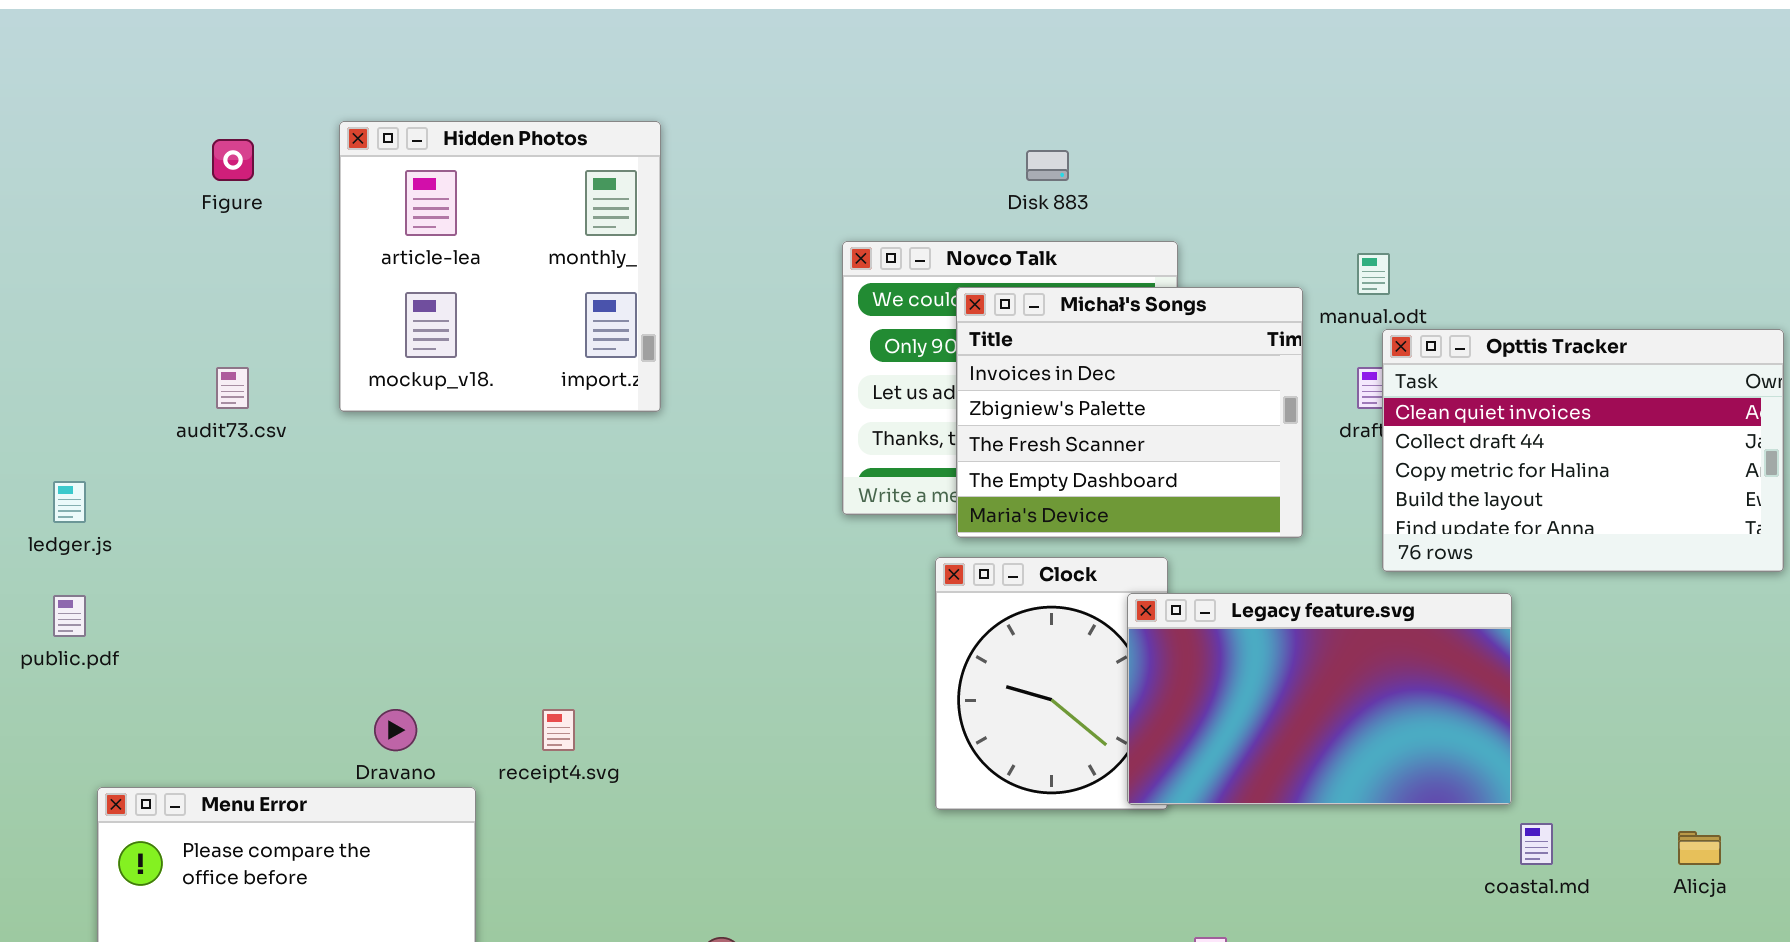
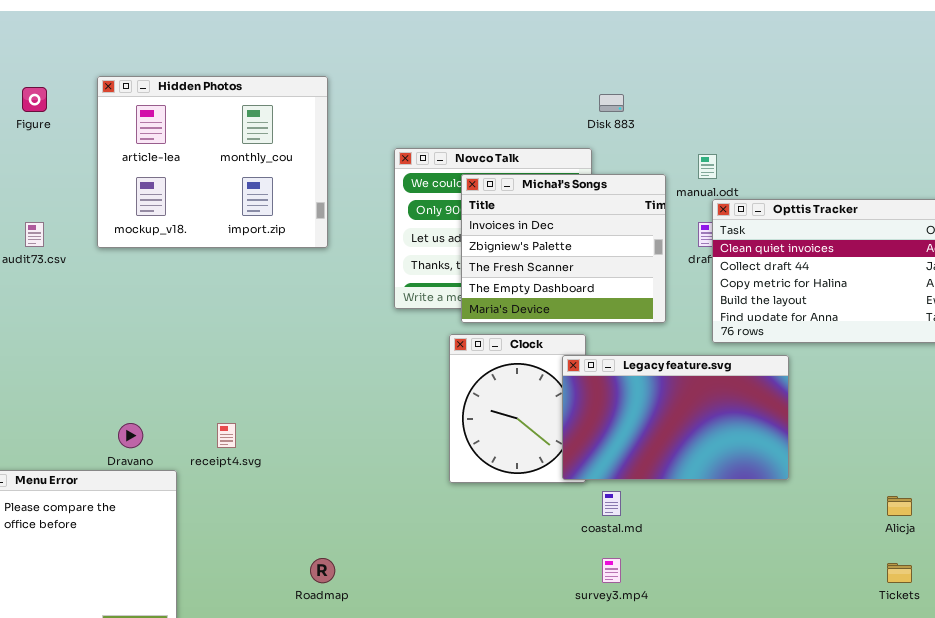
Hidden Photos: [339,121,661,412] -> [97,76,328,248], resized
Disk 883: [1026,150,1069,181] -> [599,94,624,112], moved
coastal.md: [1520,823,1553,865] -> [602,491,621,516], moved

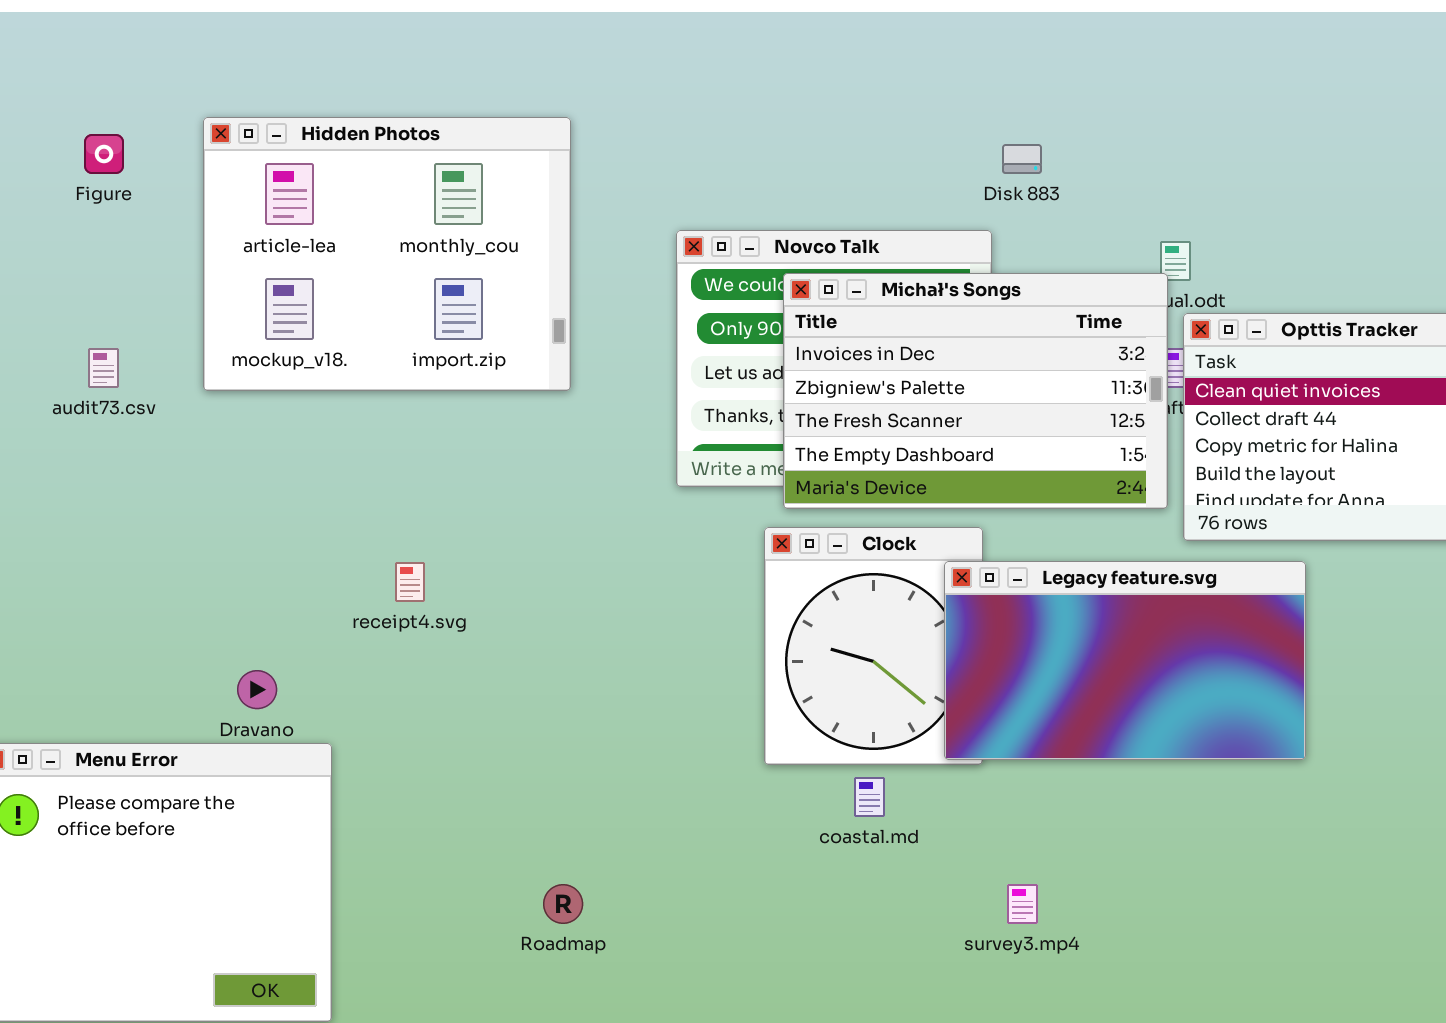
Michał's Songs: [461,174,666,323] -> [783,273,1168,509], resized
receipt4.svg: [217,423,236,448] -> [395,562,425,602], moved
coastal.md: [602,491,621,516] -> [854,777,885,817], moved

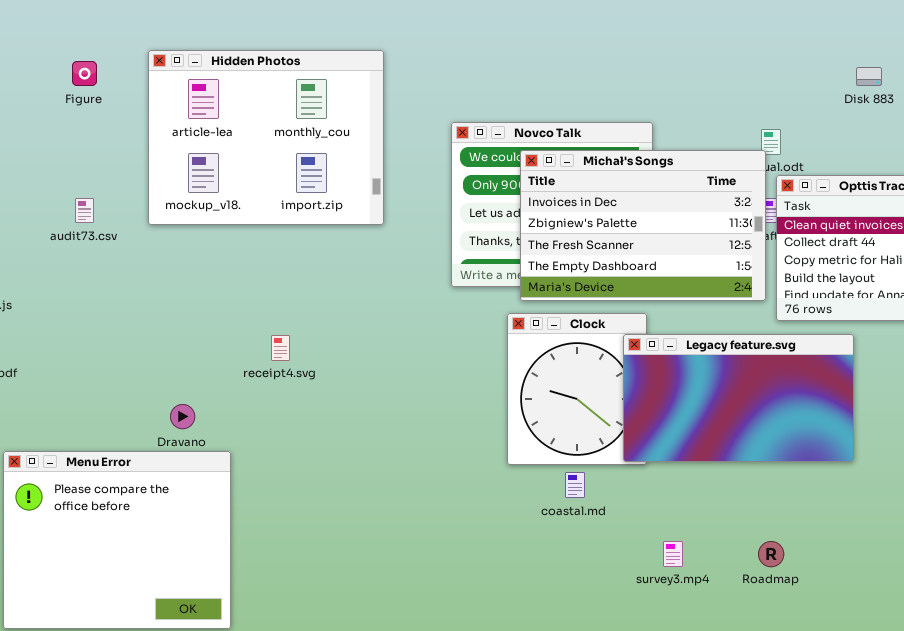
Disk 883: [1002,144,1042,174] -> [856,67,882,86], moved
Roadmap: [543,884,583,924] -> [758,541,784,567], moved

